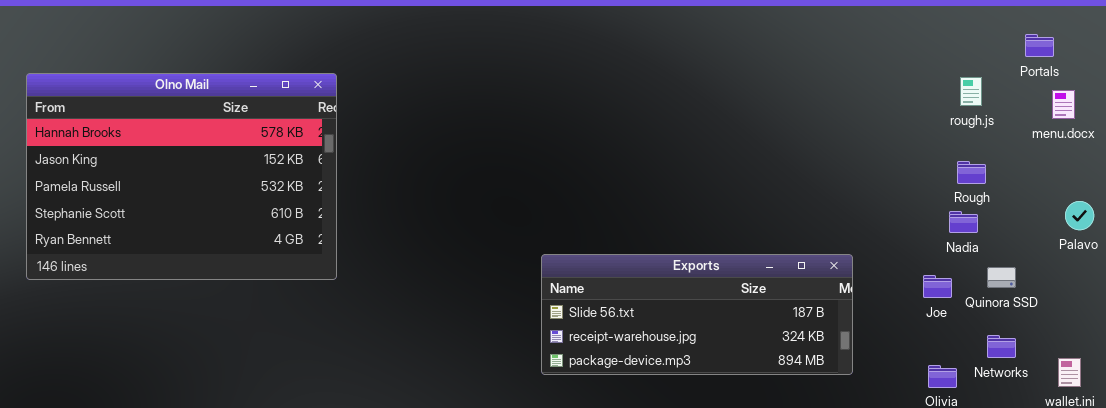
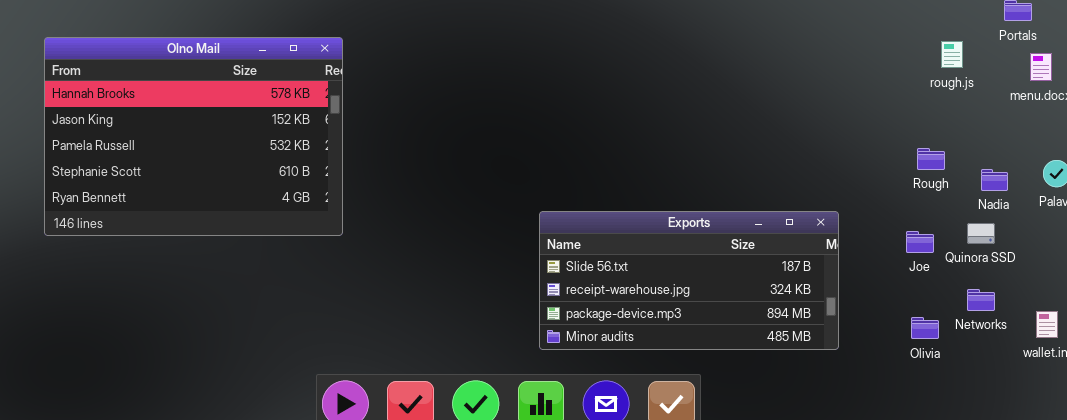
Rough: [957,161,986,184] -> [917,148,945,170], moved
Nadia: [949,211,978,233] -> [981,169,1008,191], moved
Exports: [541,254,853,375] -> [539,211,839,350], resized

